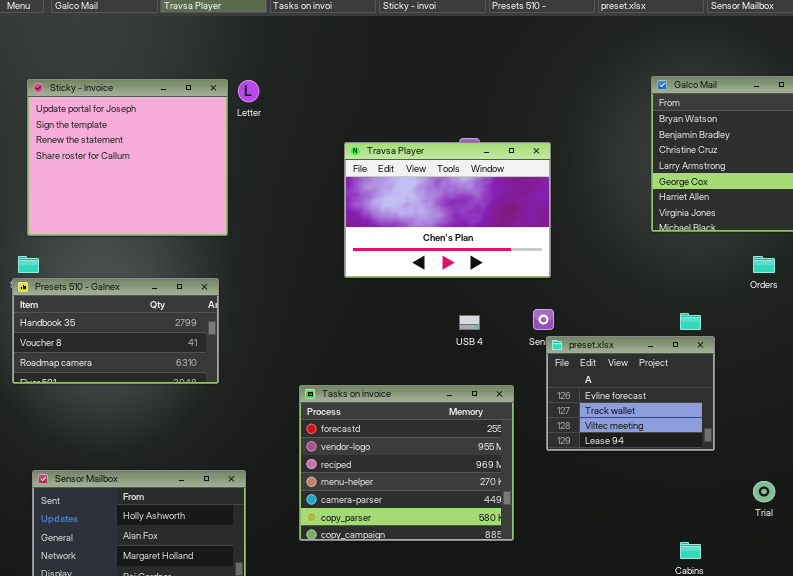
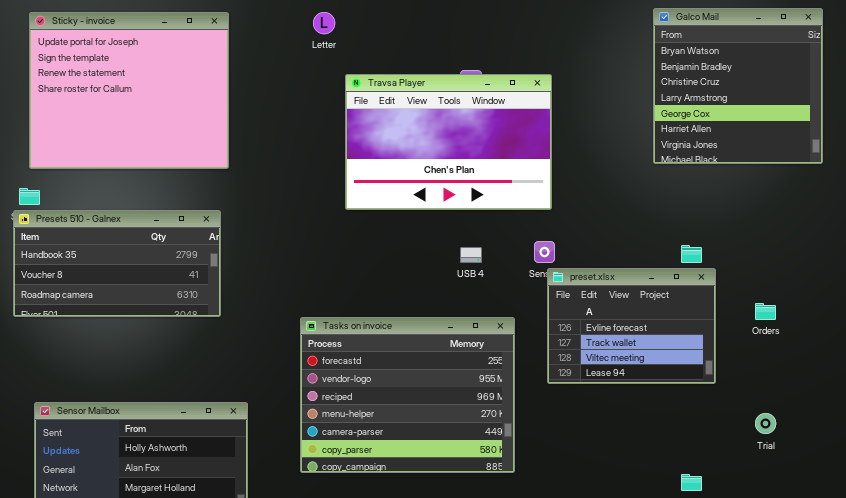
Letter: [238,80,259,102] -> [313,12,335,34], moved
Orders: [753,256,775,273] -> [755,303,776,320], moved

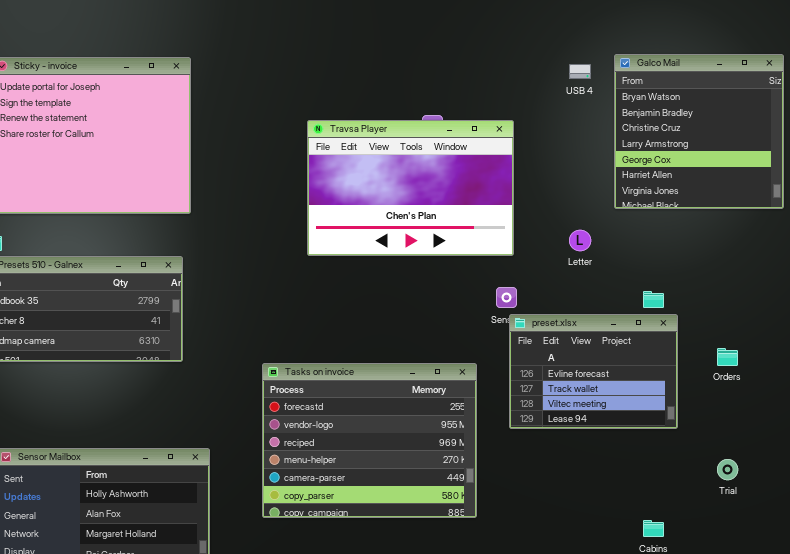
Letter: [313,12,335,34] -> [569,230,591,251], moved
USB 4: [460,247,482,263] -> [569,64,591,79], moved

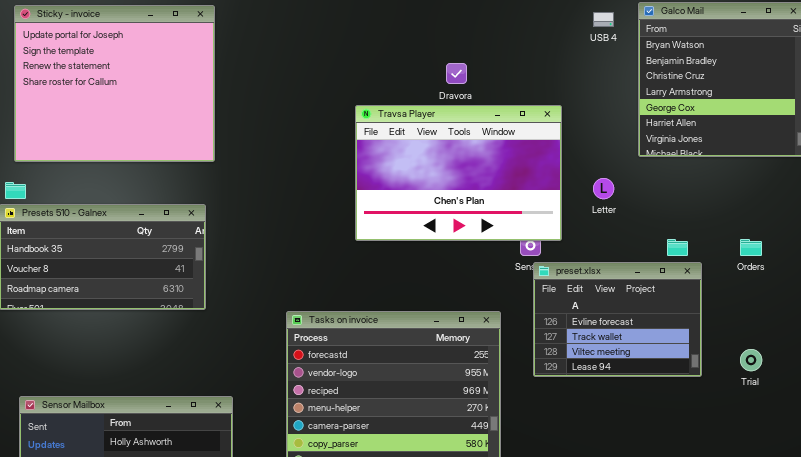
Travsa Player: [307,120,514,256] -> [355,105,562,241], moved
Orders: [717,348,738,366] -> [740,239,762,256], moved
Trial: [717,459,738,480] -> [740,349,762,371], moved

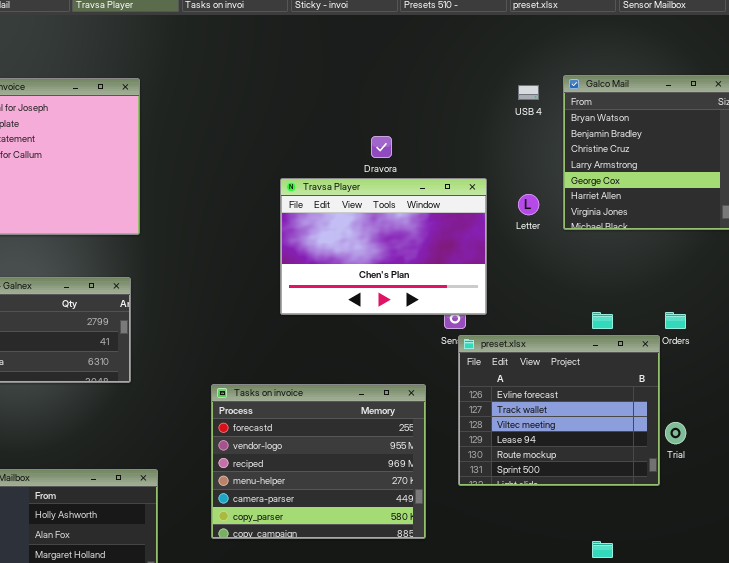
Letter: [593,178,614,199] -> [518,194,539,215], moved
preset.xlsx: [533,262,702,377] -> [458,335,660,486], resized

